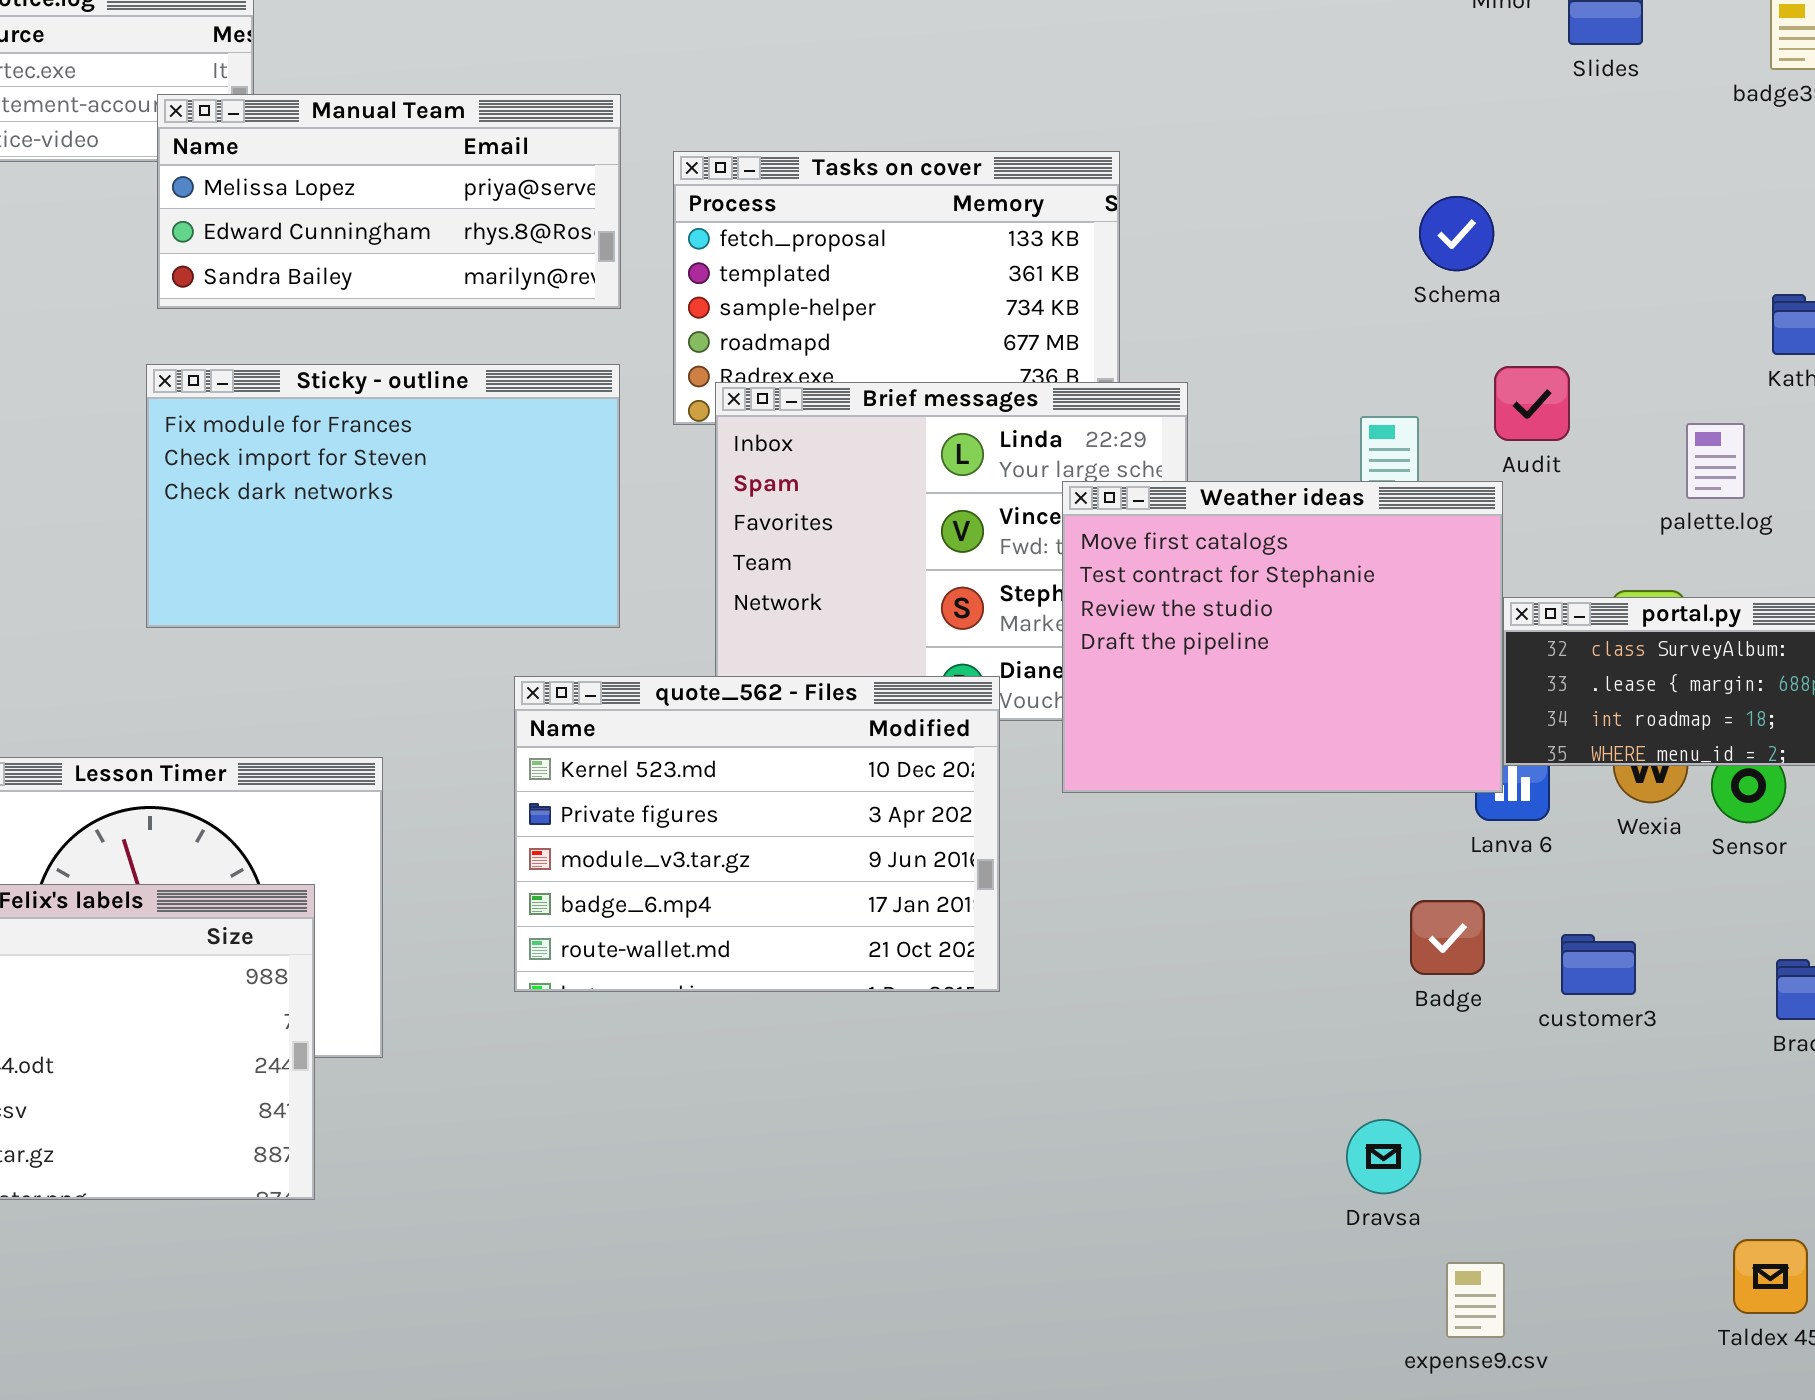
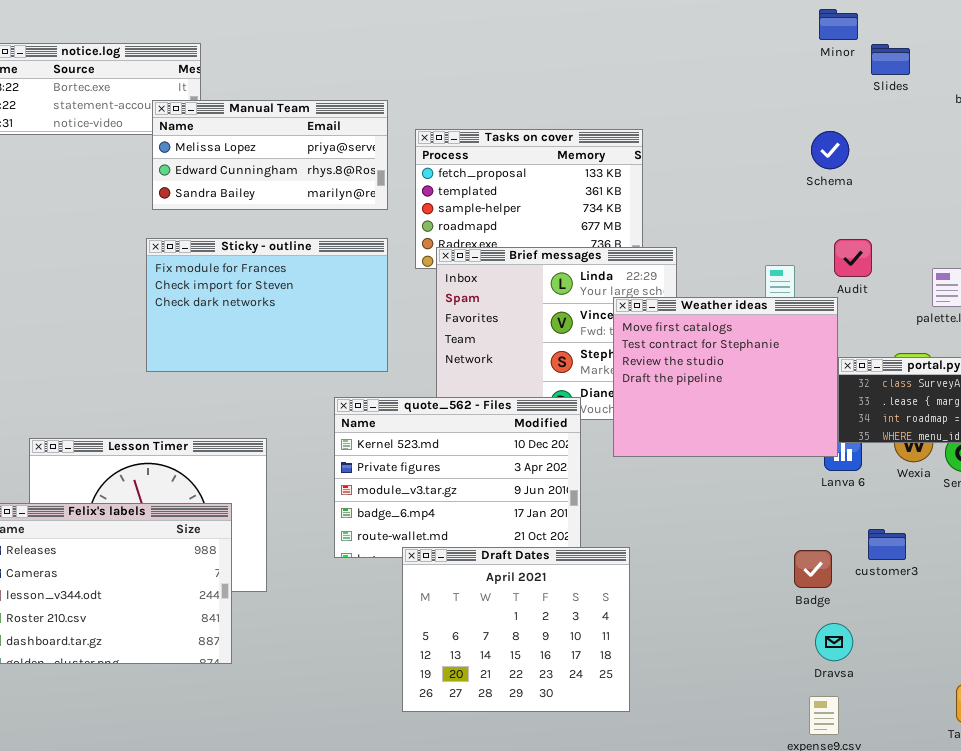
Schema: [1419,196,1494,271] -> [811,131,849,169], moved
Badge: [1410,900,1485,975] -> [794,550,832,588], moved
Draft Dates: none -> [402,547,630,712], opened
Dravsa: [1346,1119,1421,1194] -> [815,623,853,661], moved

